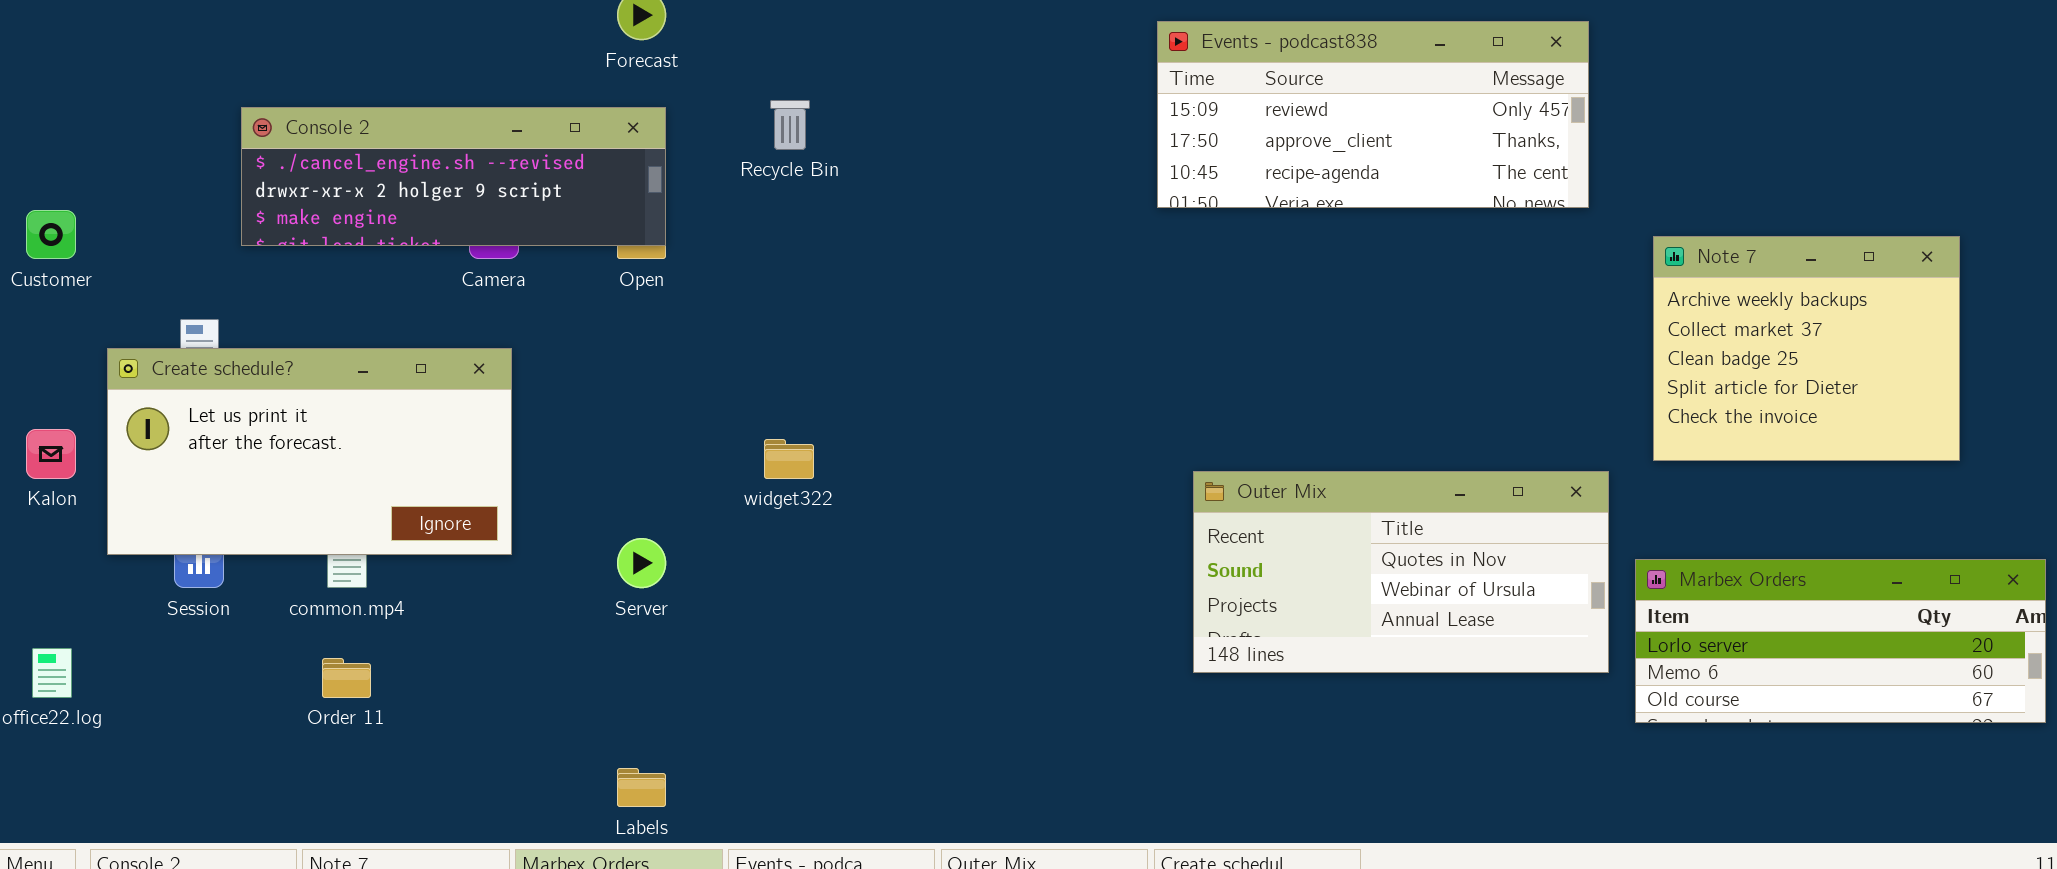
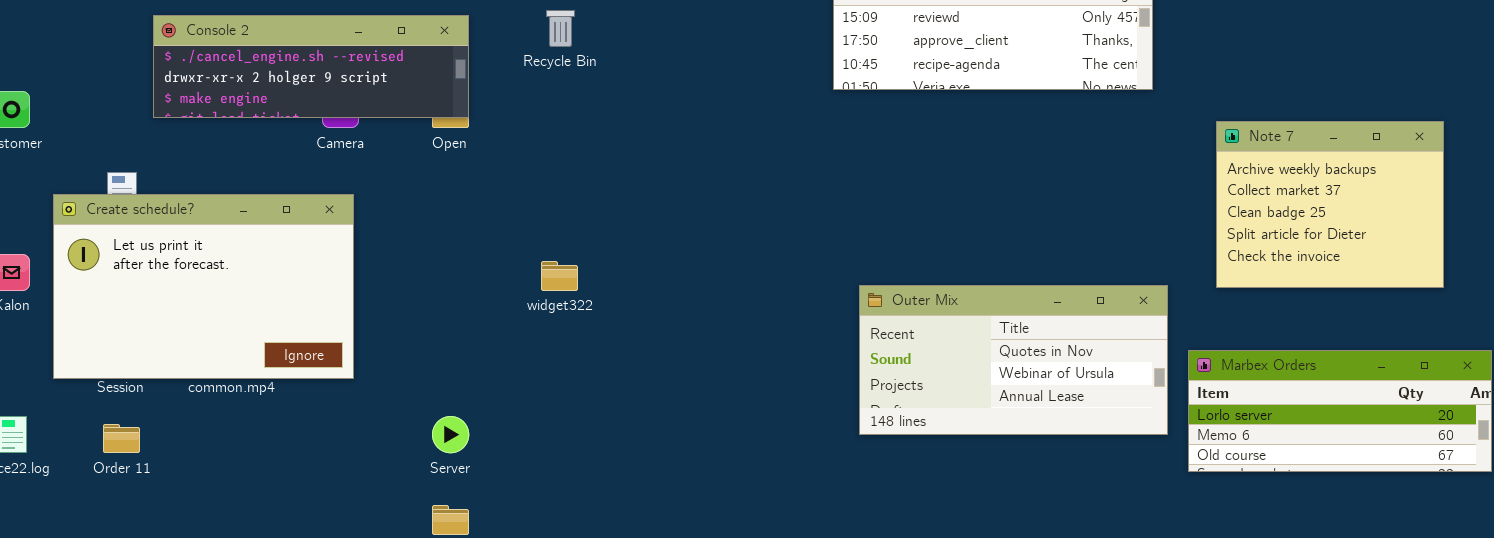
Note 7: [1653,236,1960,461] -> [1216,121,1444,288], moved
Create schedule?: [107,348,512,555] -> [53,194,354,379], resized
Server: [617,538,666,588] -> [432,416,469,453], moved
Order 11: [322,658,371,698] -> [103,424,140,453], moved

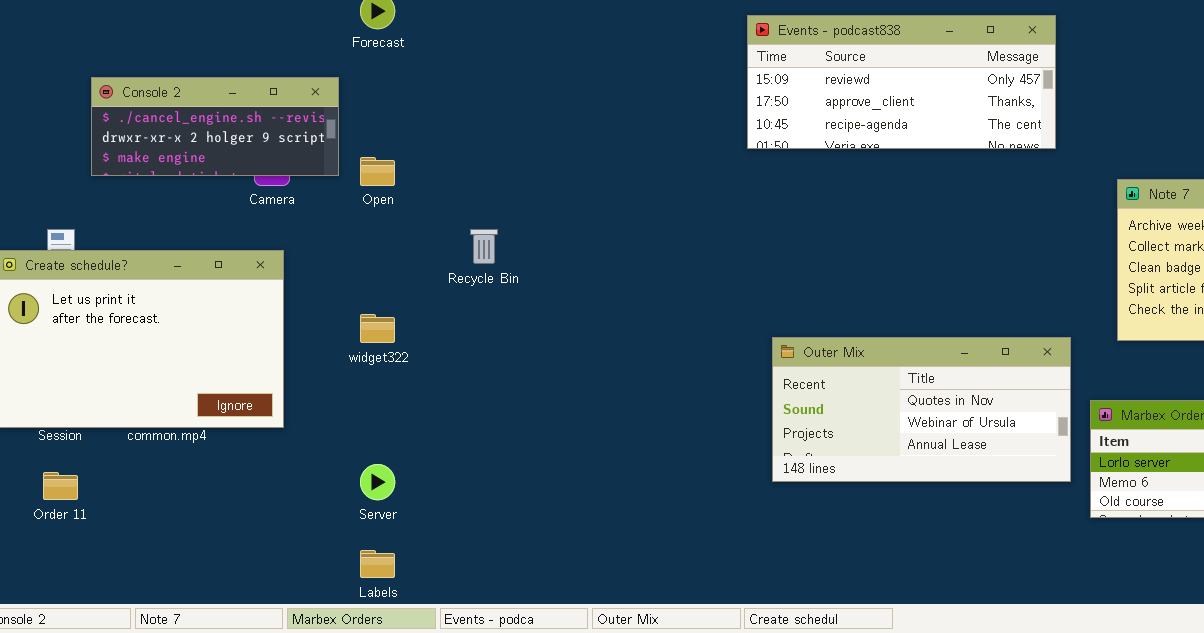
Recycle Bin: [546,10,575,47] -> [470,229,498,264], moved
Console 2: [153,15,469,118] -> [91,77,339,176], resized
widget322: [541,261,578,291] -> [360,314,395,343], moved

